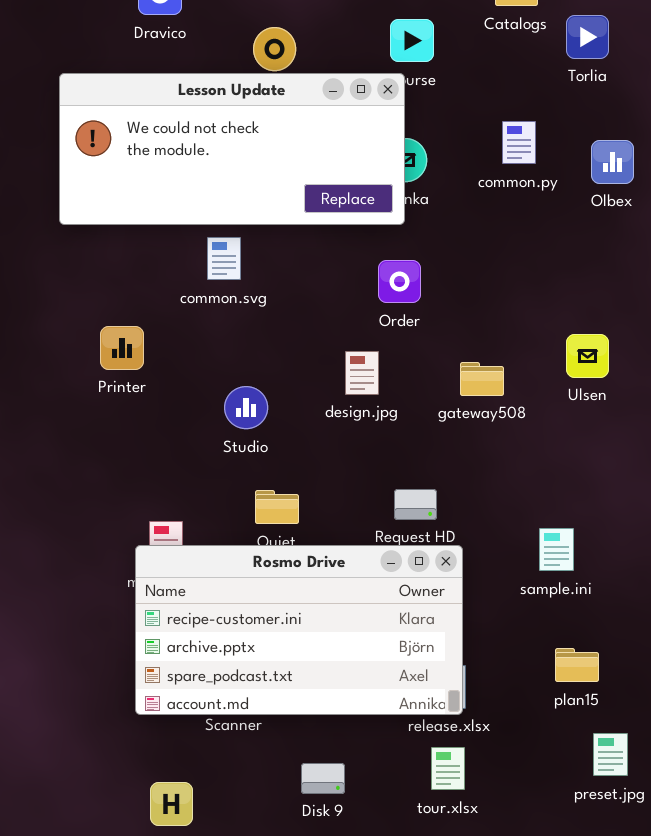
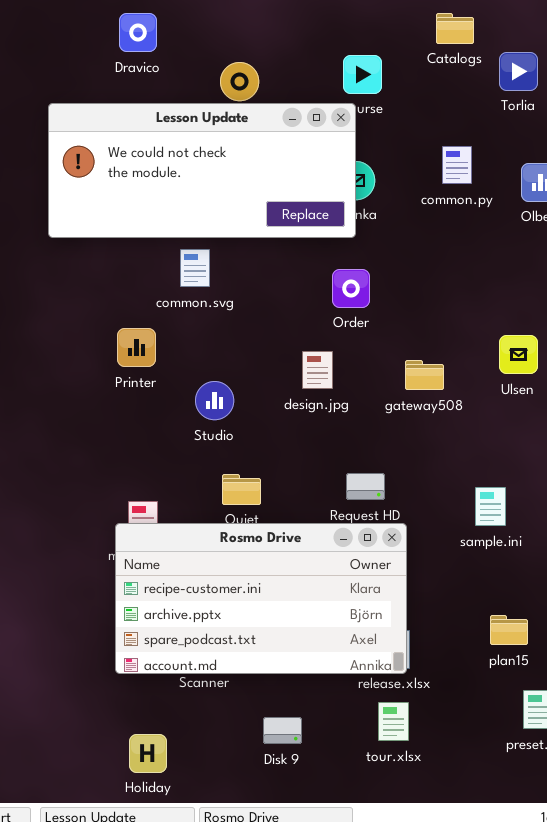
Printer: [100,326,144,370] -> [117,328,156,367], moved
sample.ini: [539,528,574,571] -> [475,487,506,526], moved

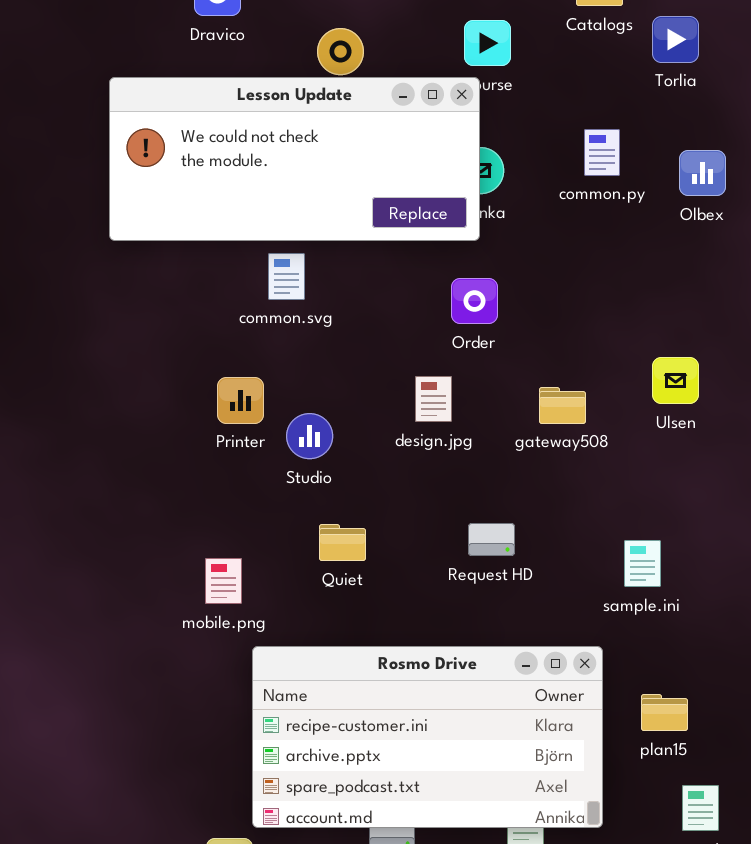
Printer: [117,328,156,367] -> [217,377,264,424], moved
Rosmo Drive: [115,523,407,674] -> [252,646,603,828], moved

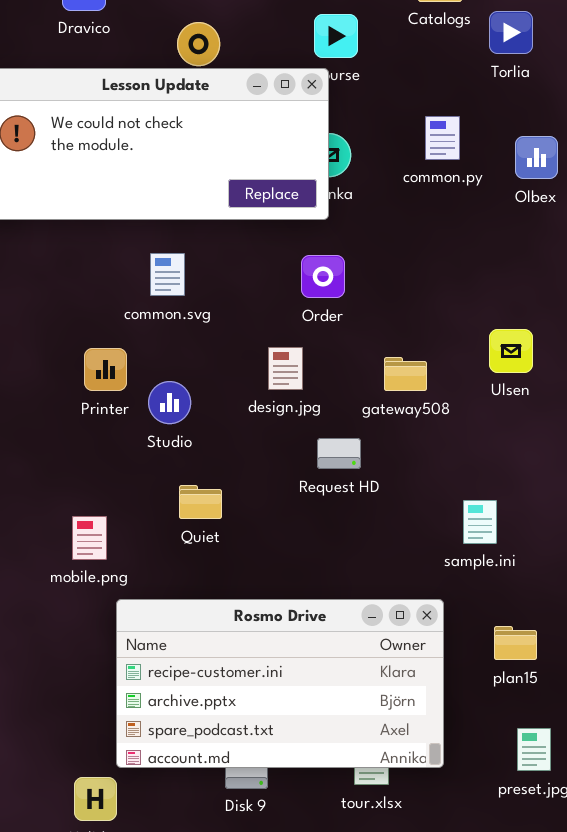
common.svg: [268,253,305,300] -> [150,253,185,296], moved
Request HD: [468,523,515,556] -> [317,438,361,469], moved
plan15: [641,694,688,731] -> [494,626,537,660], moved

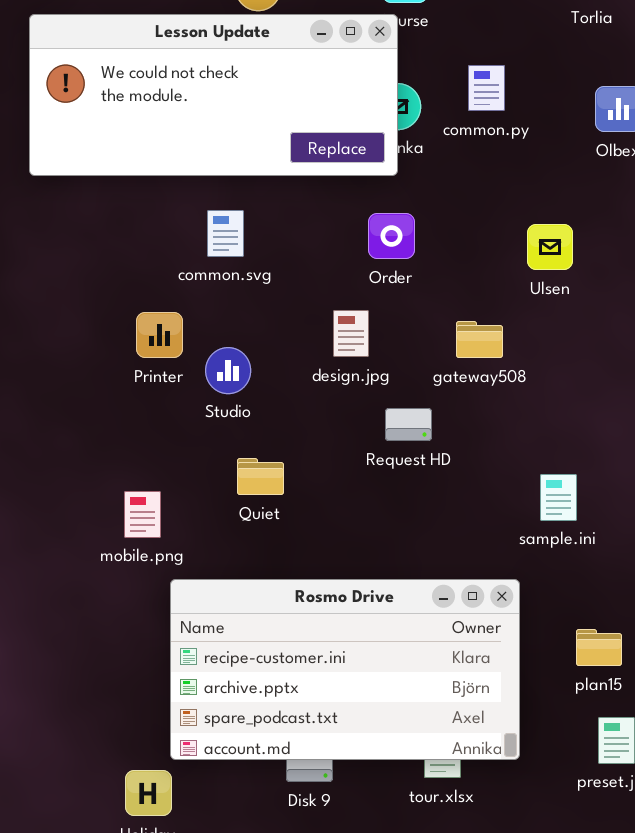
common.py: [425,116,460,160] -> [468,65,505,111], moved
Ulsen: [489,329,533,373] -> [527,224,573,270], moved
plan15: [494,626,537,660] -> [576,629,622,666], moved

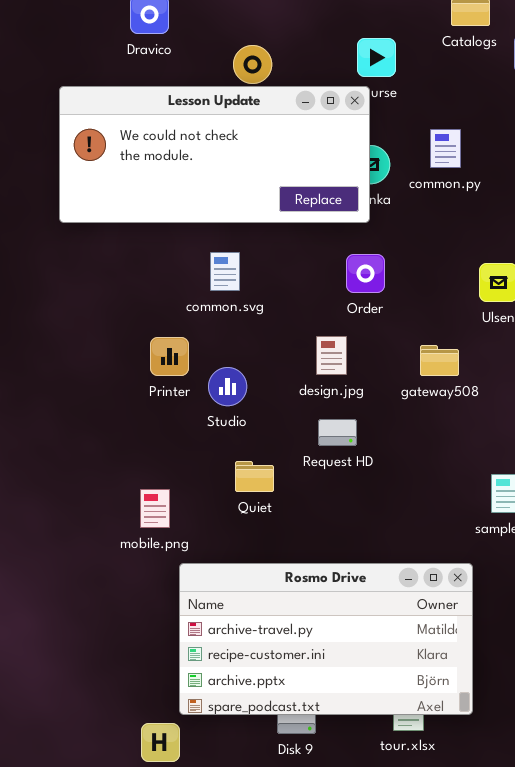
Request HD: [385,408,432,441] -> [318,419,357,446], moved
Rosmo Drive: [170,579,520,760] -> [179,563,473,715], scrolled up 1 row

